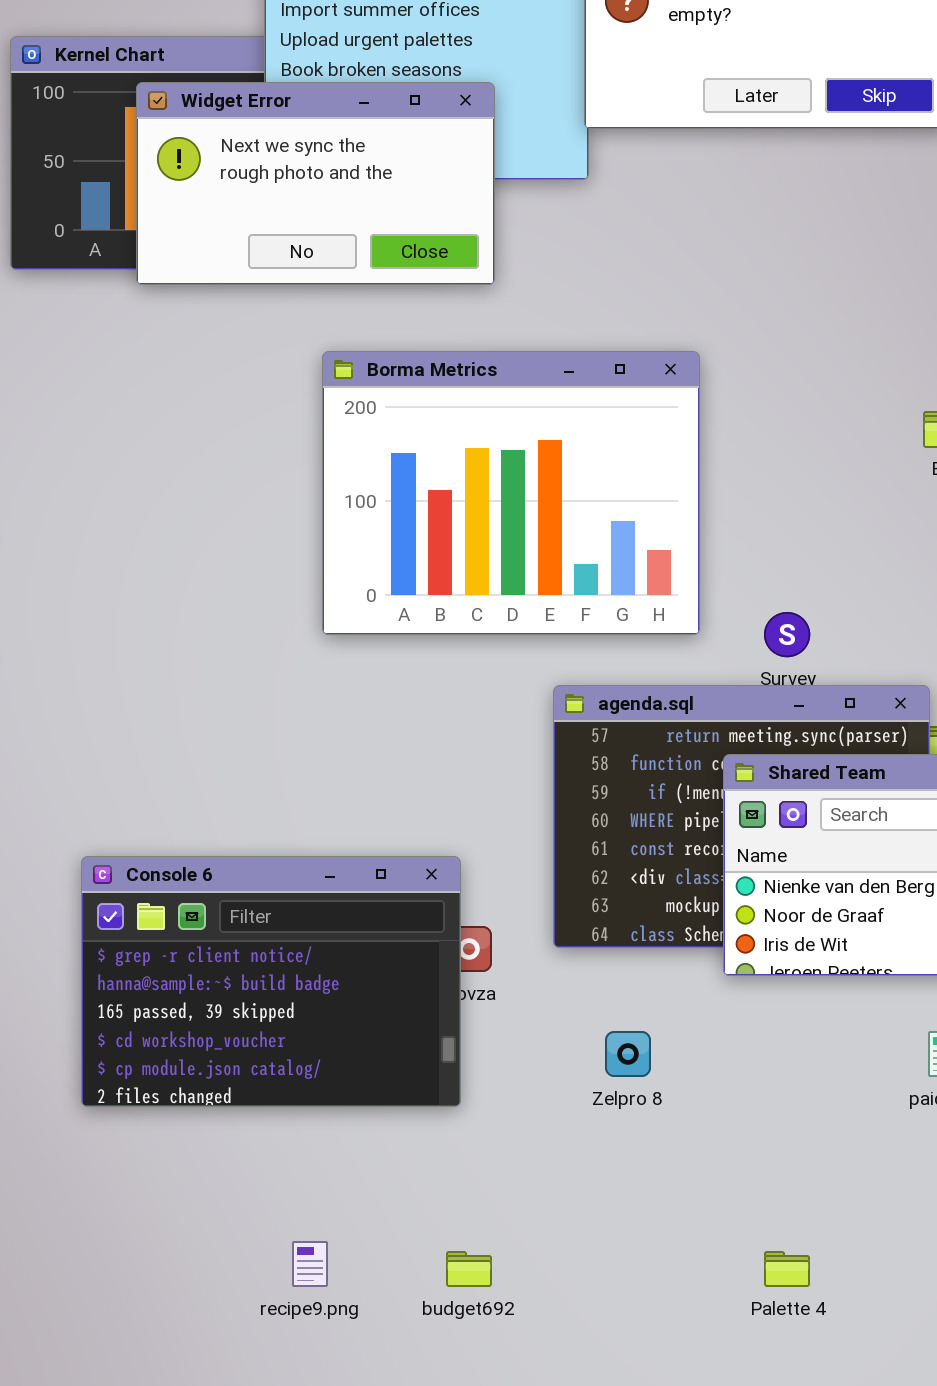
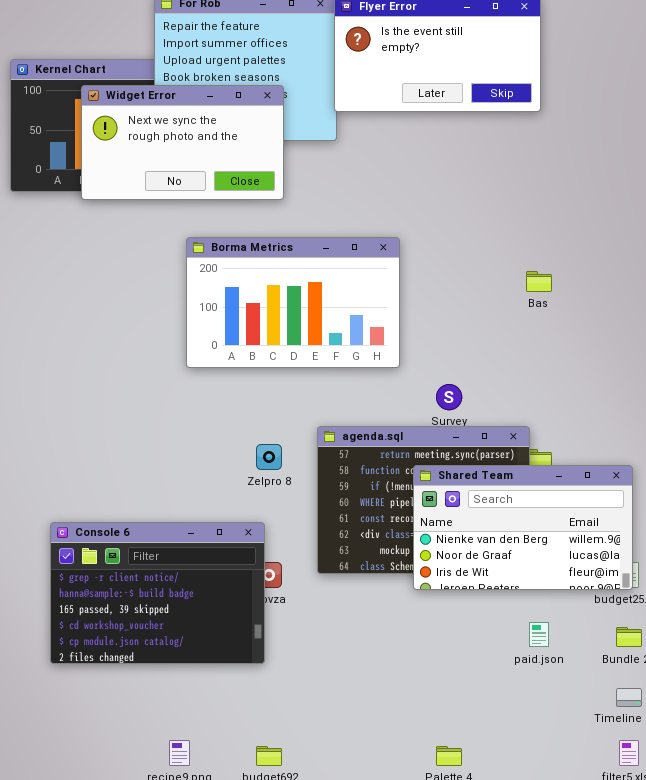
Borma Metrics: [322,351,700,635] -> [186,237,400,368], resized
Zelpro 8: [605,1031,651,1077] -> [256,444,282,470], moved

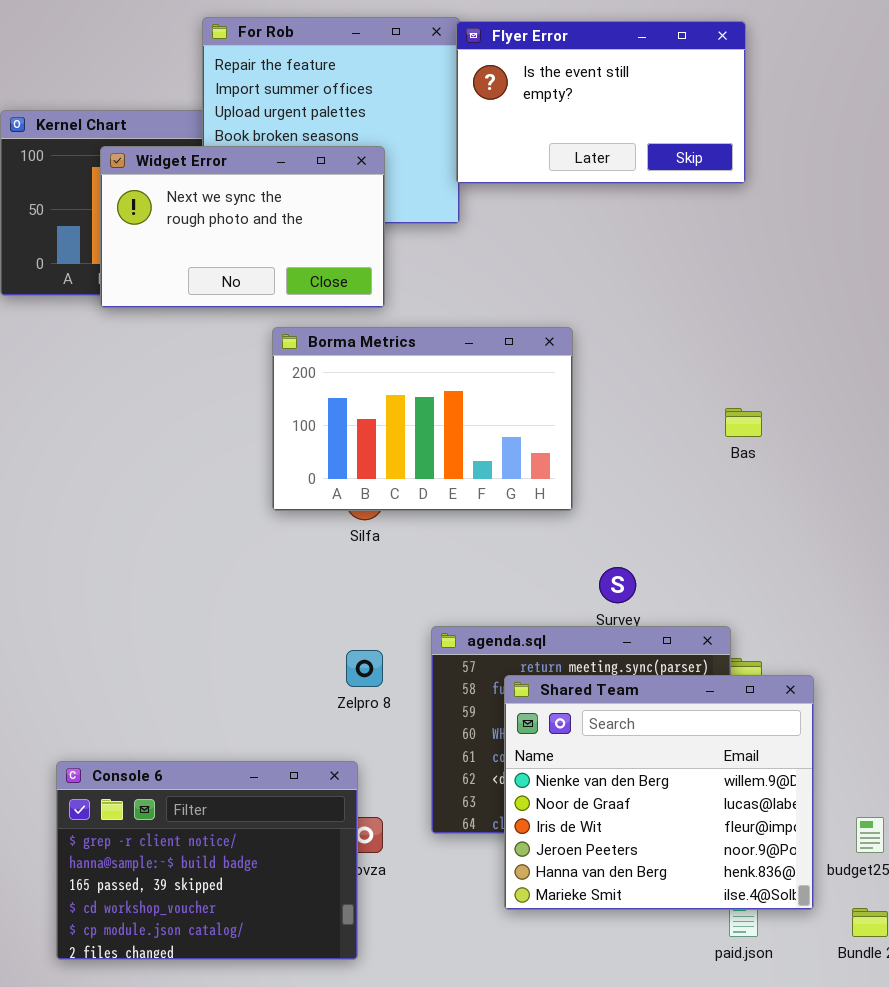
Borma Metrics: [186,237,400,368] -> [272,327,573,511], moved
Shared Team: [413,465,633,590] -> [504,675,814,910], moved, resized

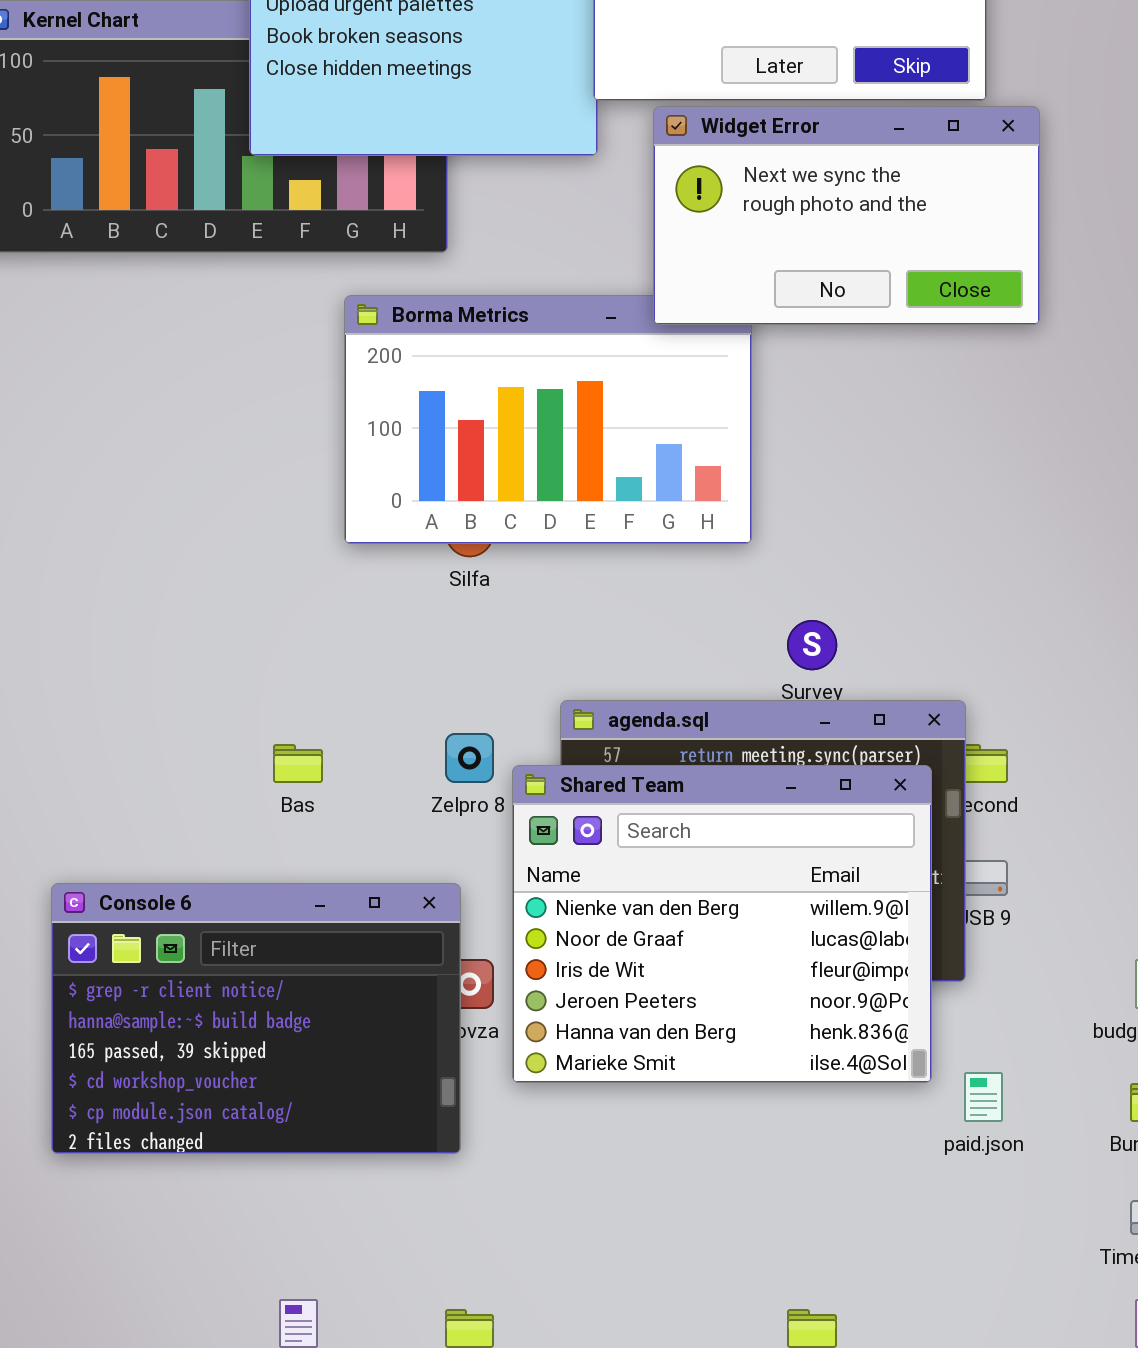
Widget Error: [100,146,385,308] -> [653,106,1040,325], moved
Bas: [725,408,762,437] -> [273,744,323,783], moved
Shared Team: [504,675,814,910] -> [512,765,932,1083], moved

